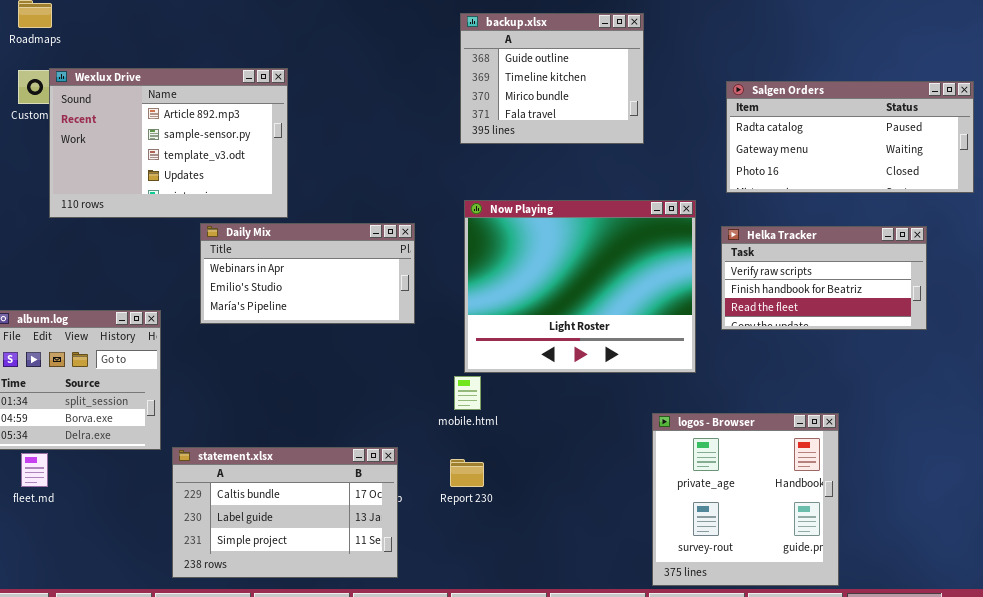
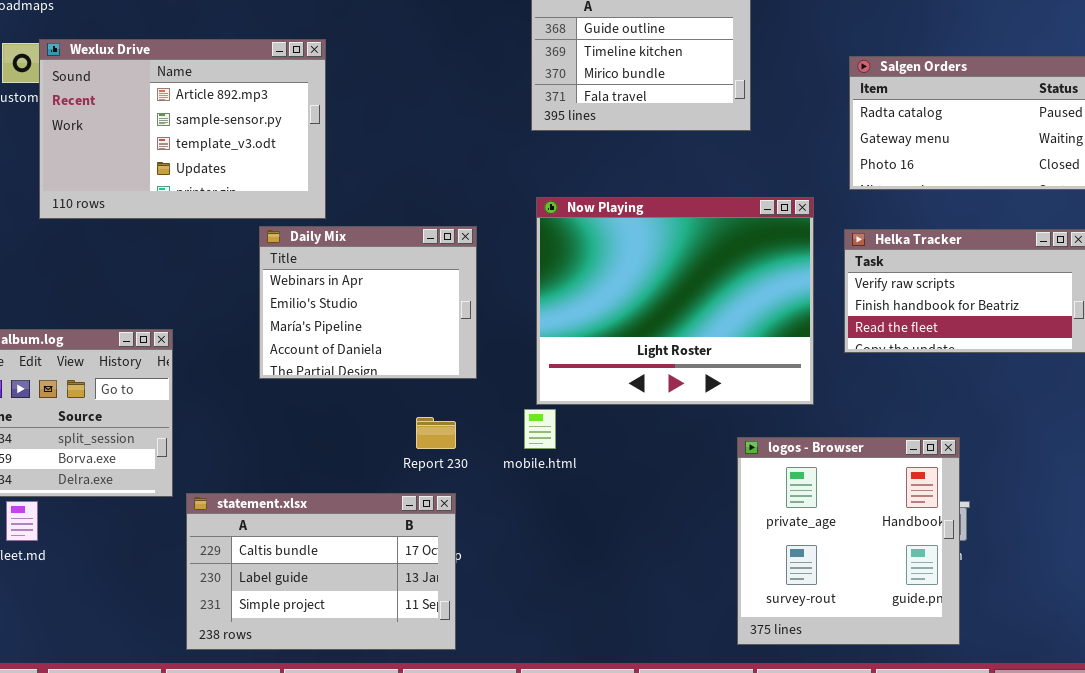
Daily Mix: [200,223,415,324] -> [259,226,477,379], resized
logos - Browser: [652,413,839,586] -> [737,437,960,645], moved
Report 230: [450,459,484,487] -> [416,417,456,449], moved

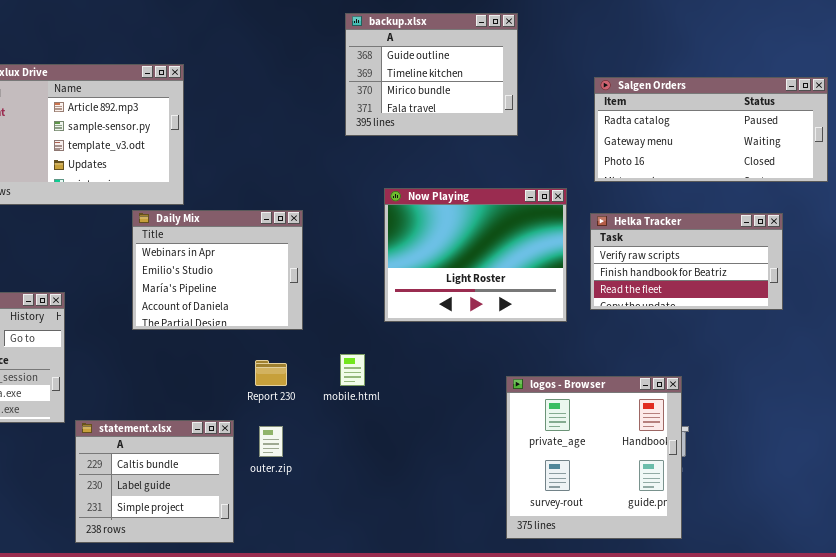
Now Playing: [536,197,814,405] -> [384,188,567,322], resized
statement.xlsx: [186,493,456,650] -> [75,420,234,543], resized

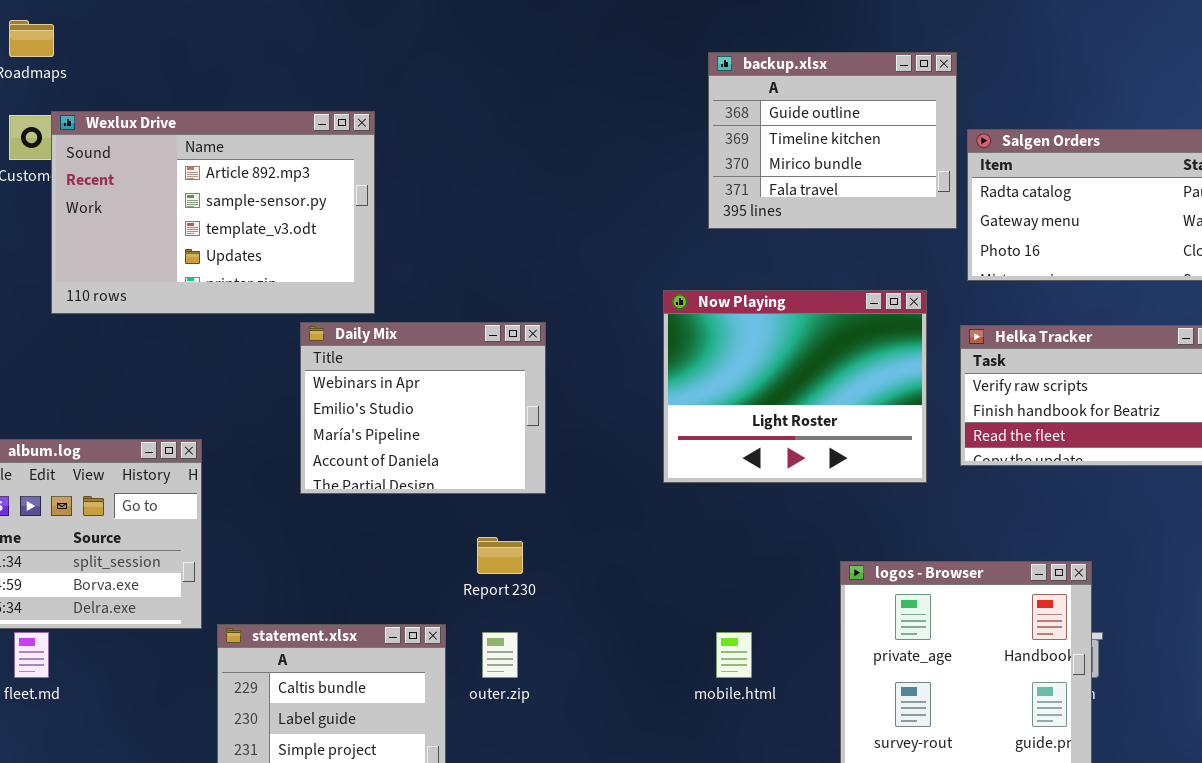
backup.xlsx: [345,13,518,136] -> [708,52,957,229], moved
mobile.html: [340,354,365,386] -> [716,632,752,678], moved

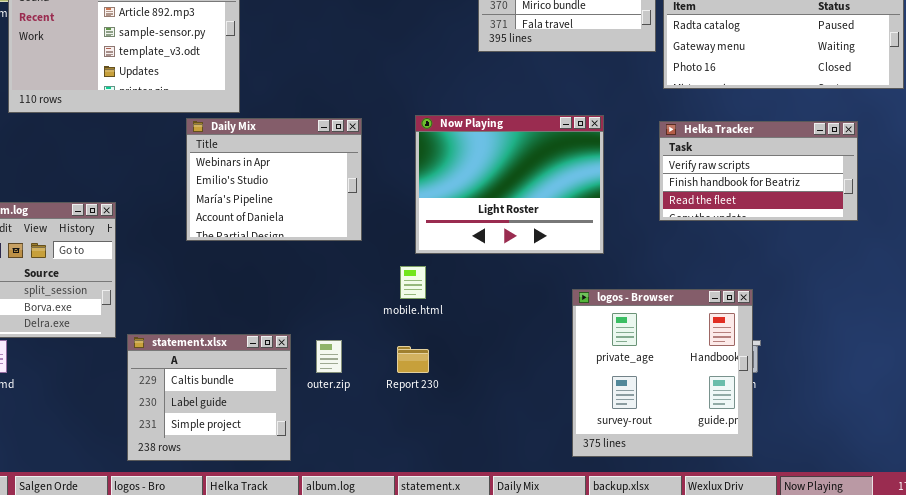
Now Playing: [663,290,927,483] -> [415,115,604,254], moved
Report 230: [477,537,523,574] -> [397,346,429,373], moved
mobile.html: [716,632,752,678] -> [400,266,426,299], moved

